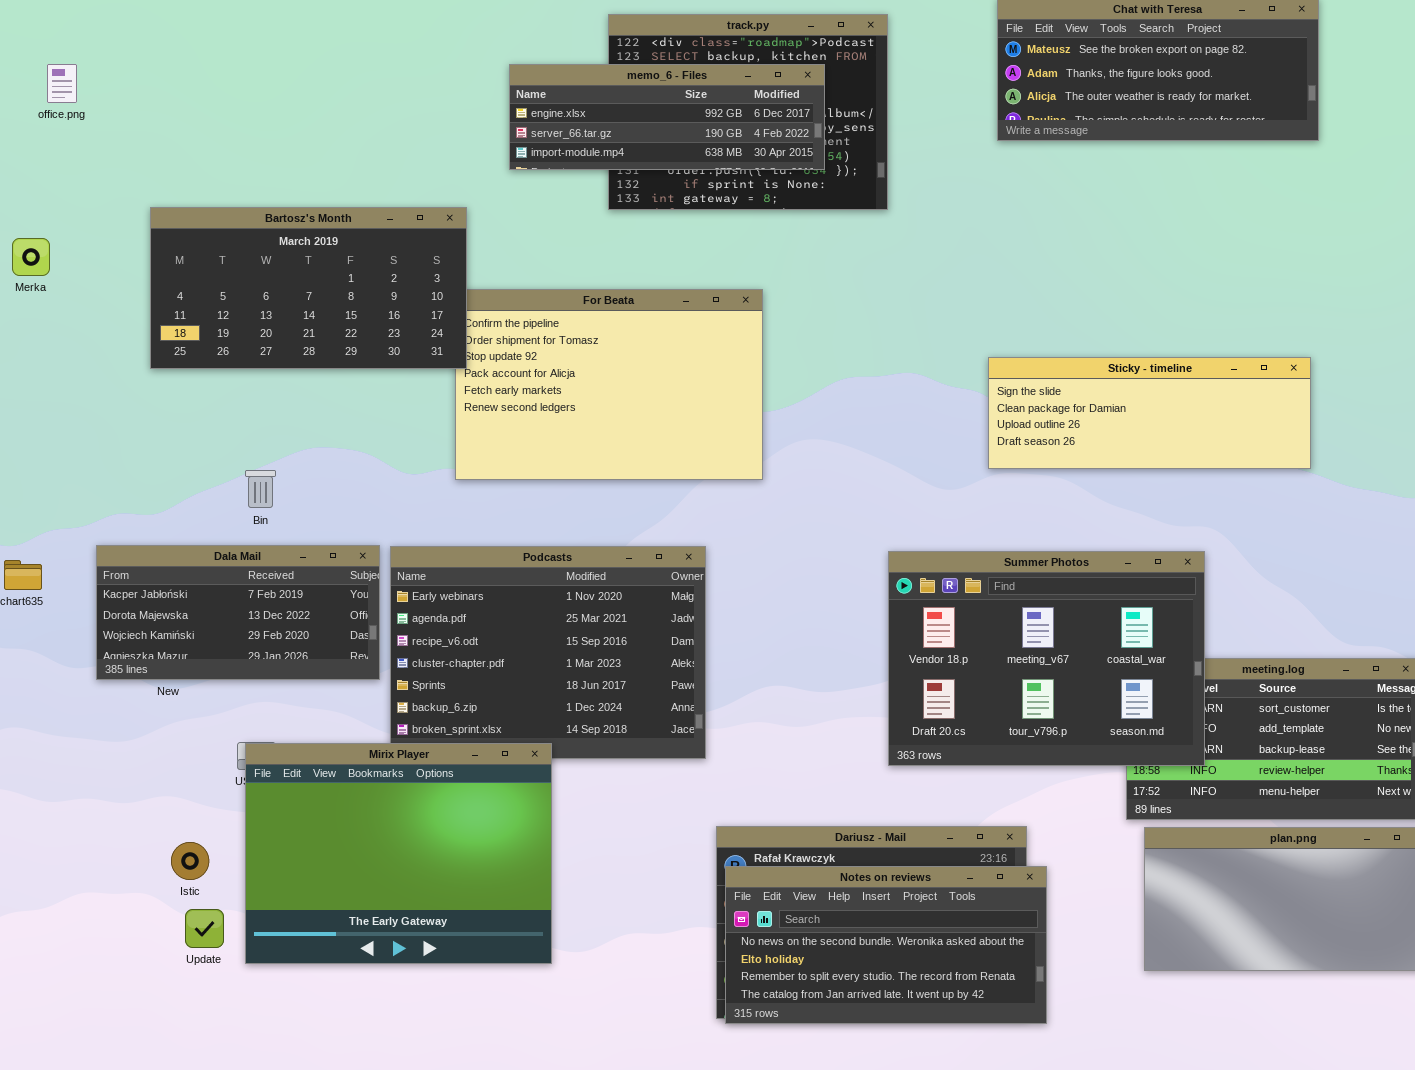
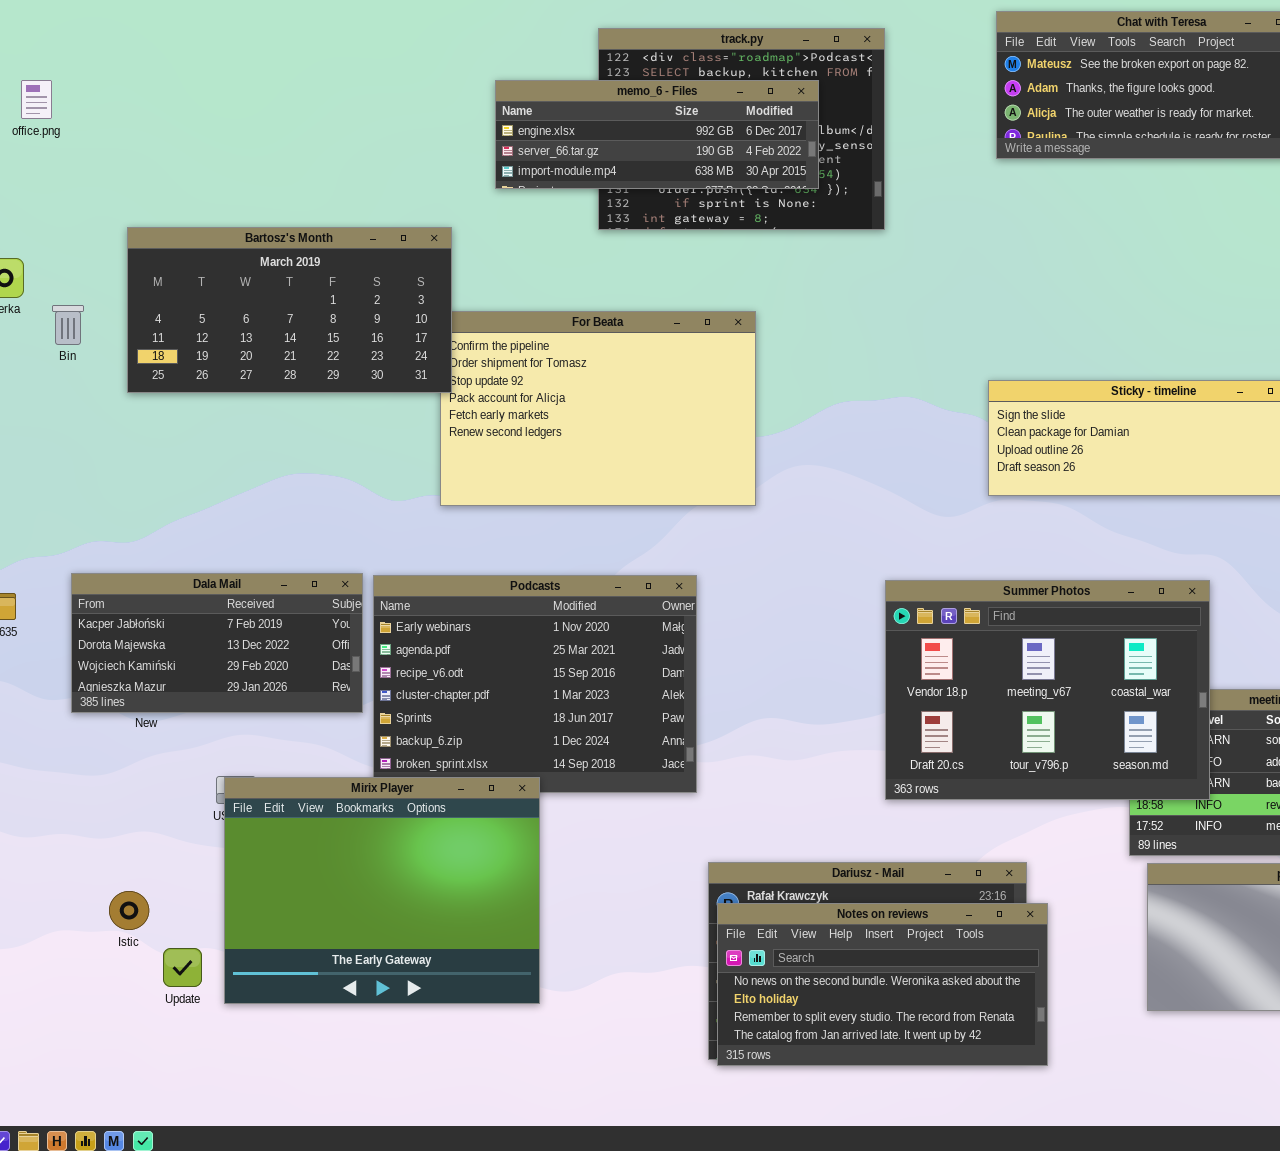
Bin: [245,470,276,508] -> [52,305,84,345], moved
Istic: [171,842,209,880] -> [109,891,149,930], moved

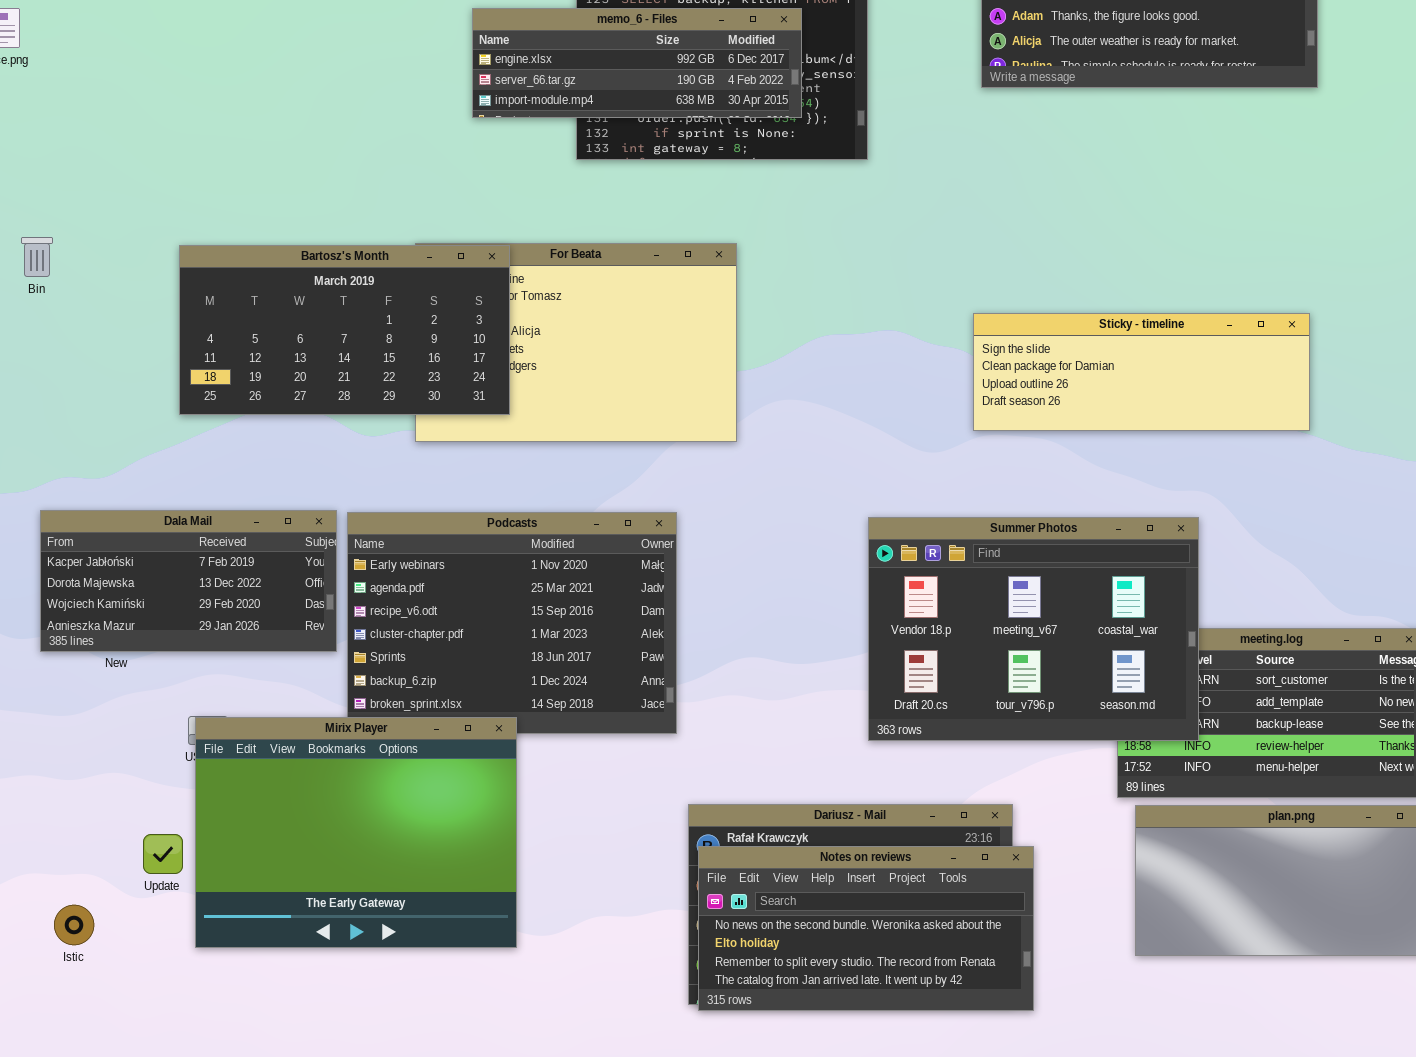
Bartosz's Month: [127,227,452,393] -> [179,245,510,415], moved
Istic: [109,891,149,930] -> [54,905,94,945], moved
Update: [163,948,202,987] -> [143,834,183,874], moved

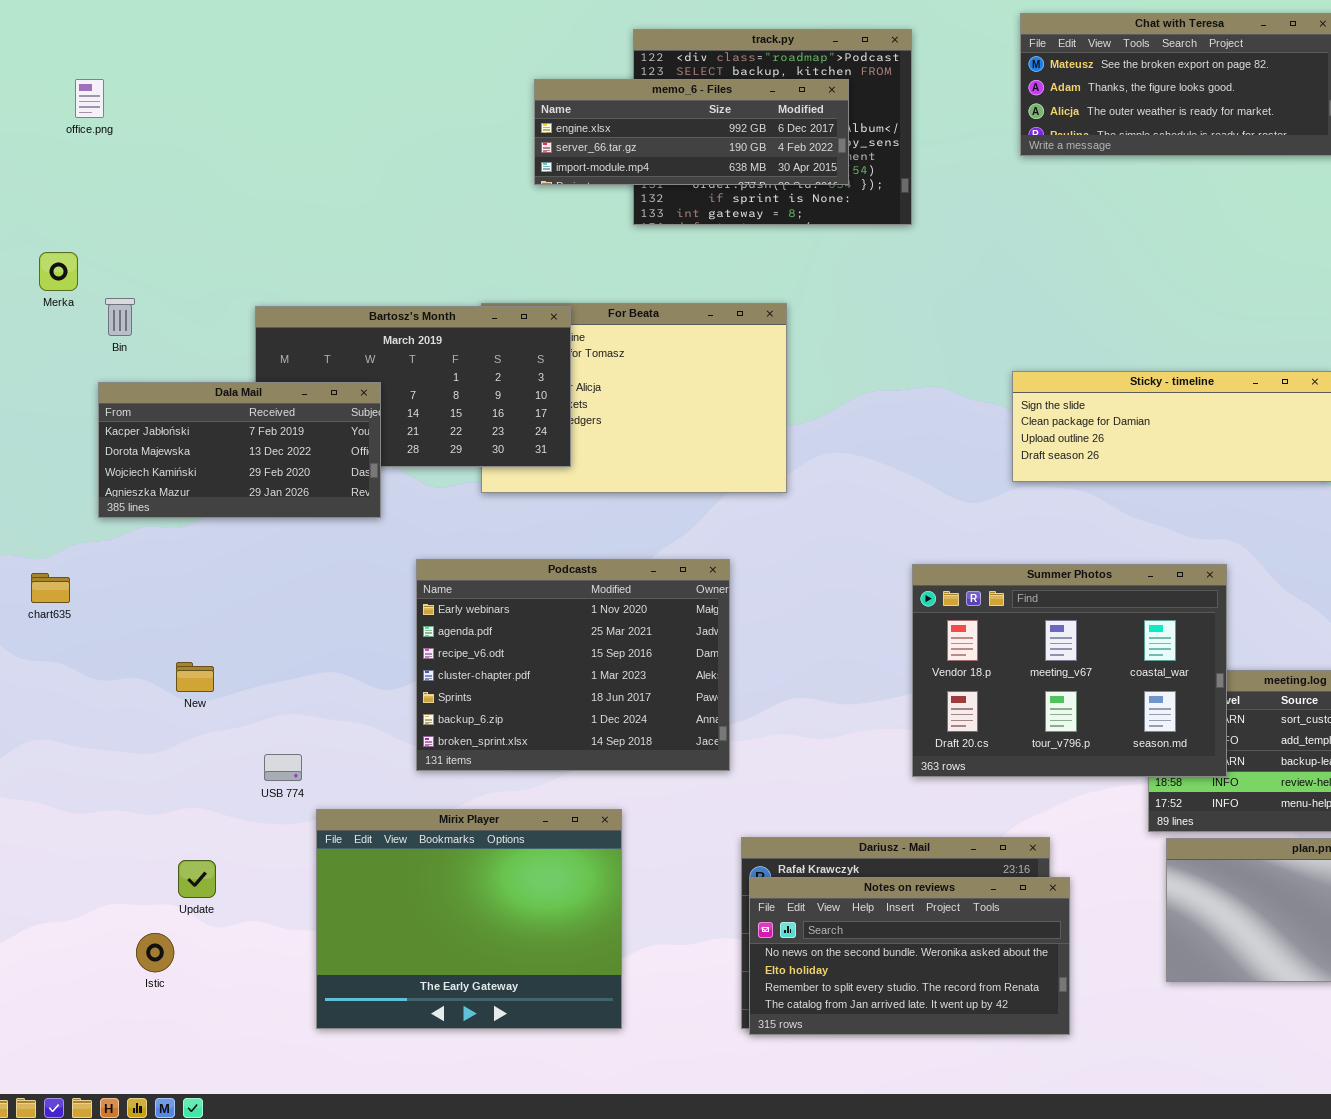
Dala Mail: [40,510,337,652] -> [98,382,381,518], moved
Mirix Player: [195,717,517,948] -> [316,809,622,1029], moved
Update: [143,834,183,874] -> [178,860,216,898], moved

